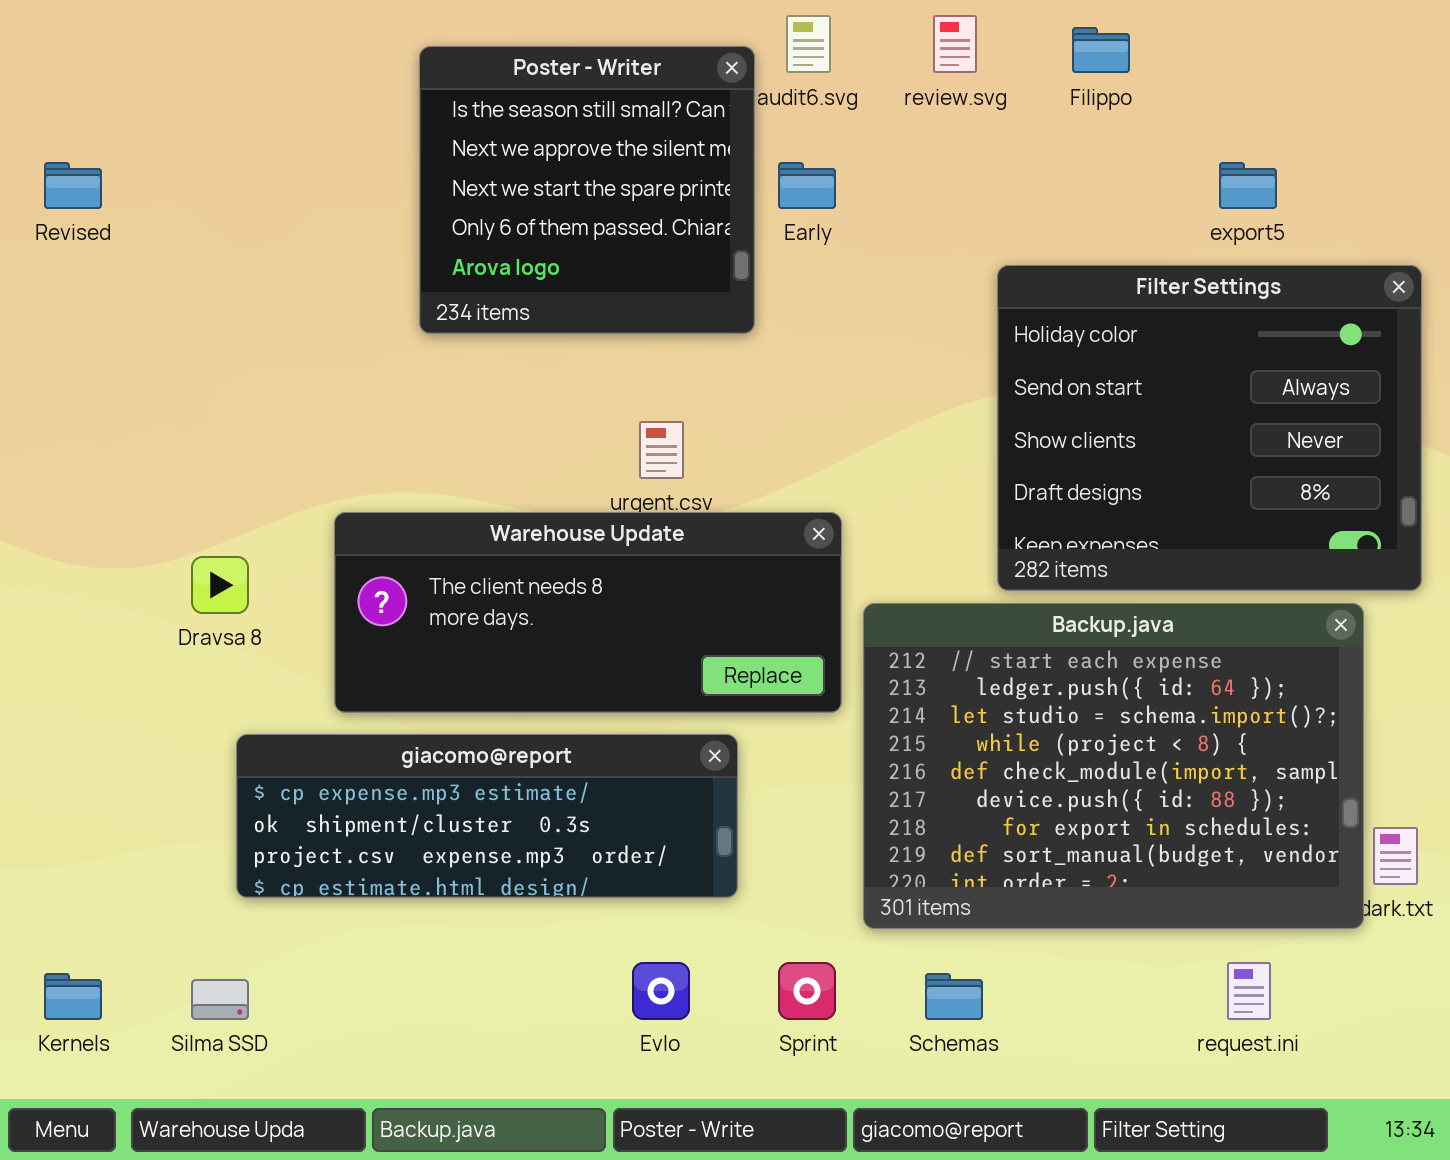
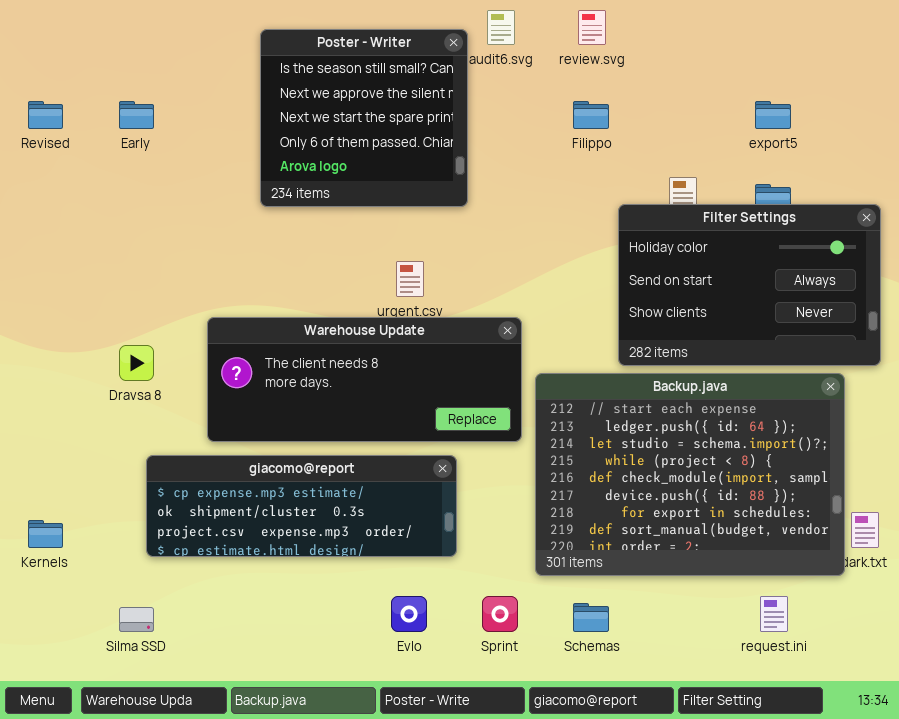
Filippo: [1072,27,1130,73] -> [573,101,609,129], moved
Early: [778,162,836,209] -> [119,101,154,129], moved
Filter Settings: [997,265,1422,591] -> [618,204,881,366], resized
Kernels: [44,973,102,1020] -> [28,520,63,548], moved

